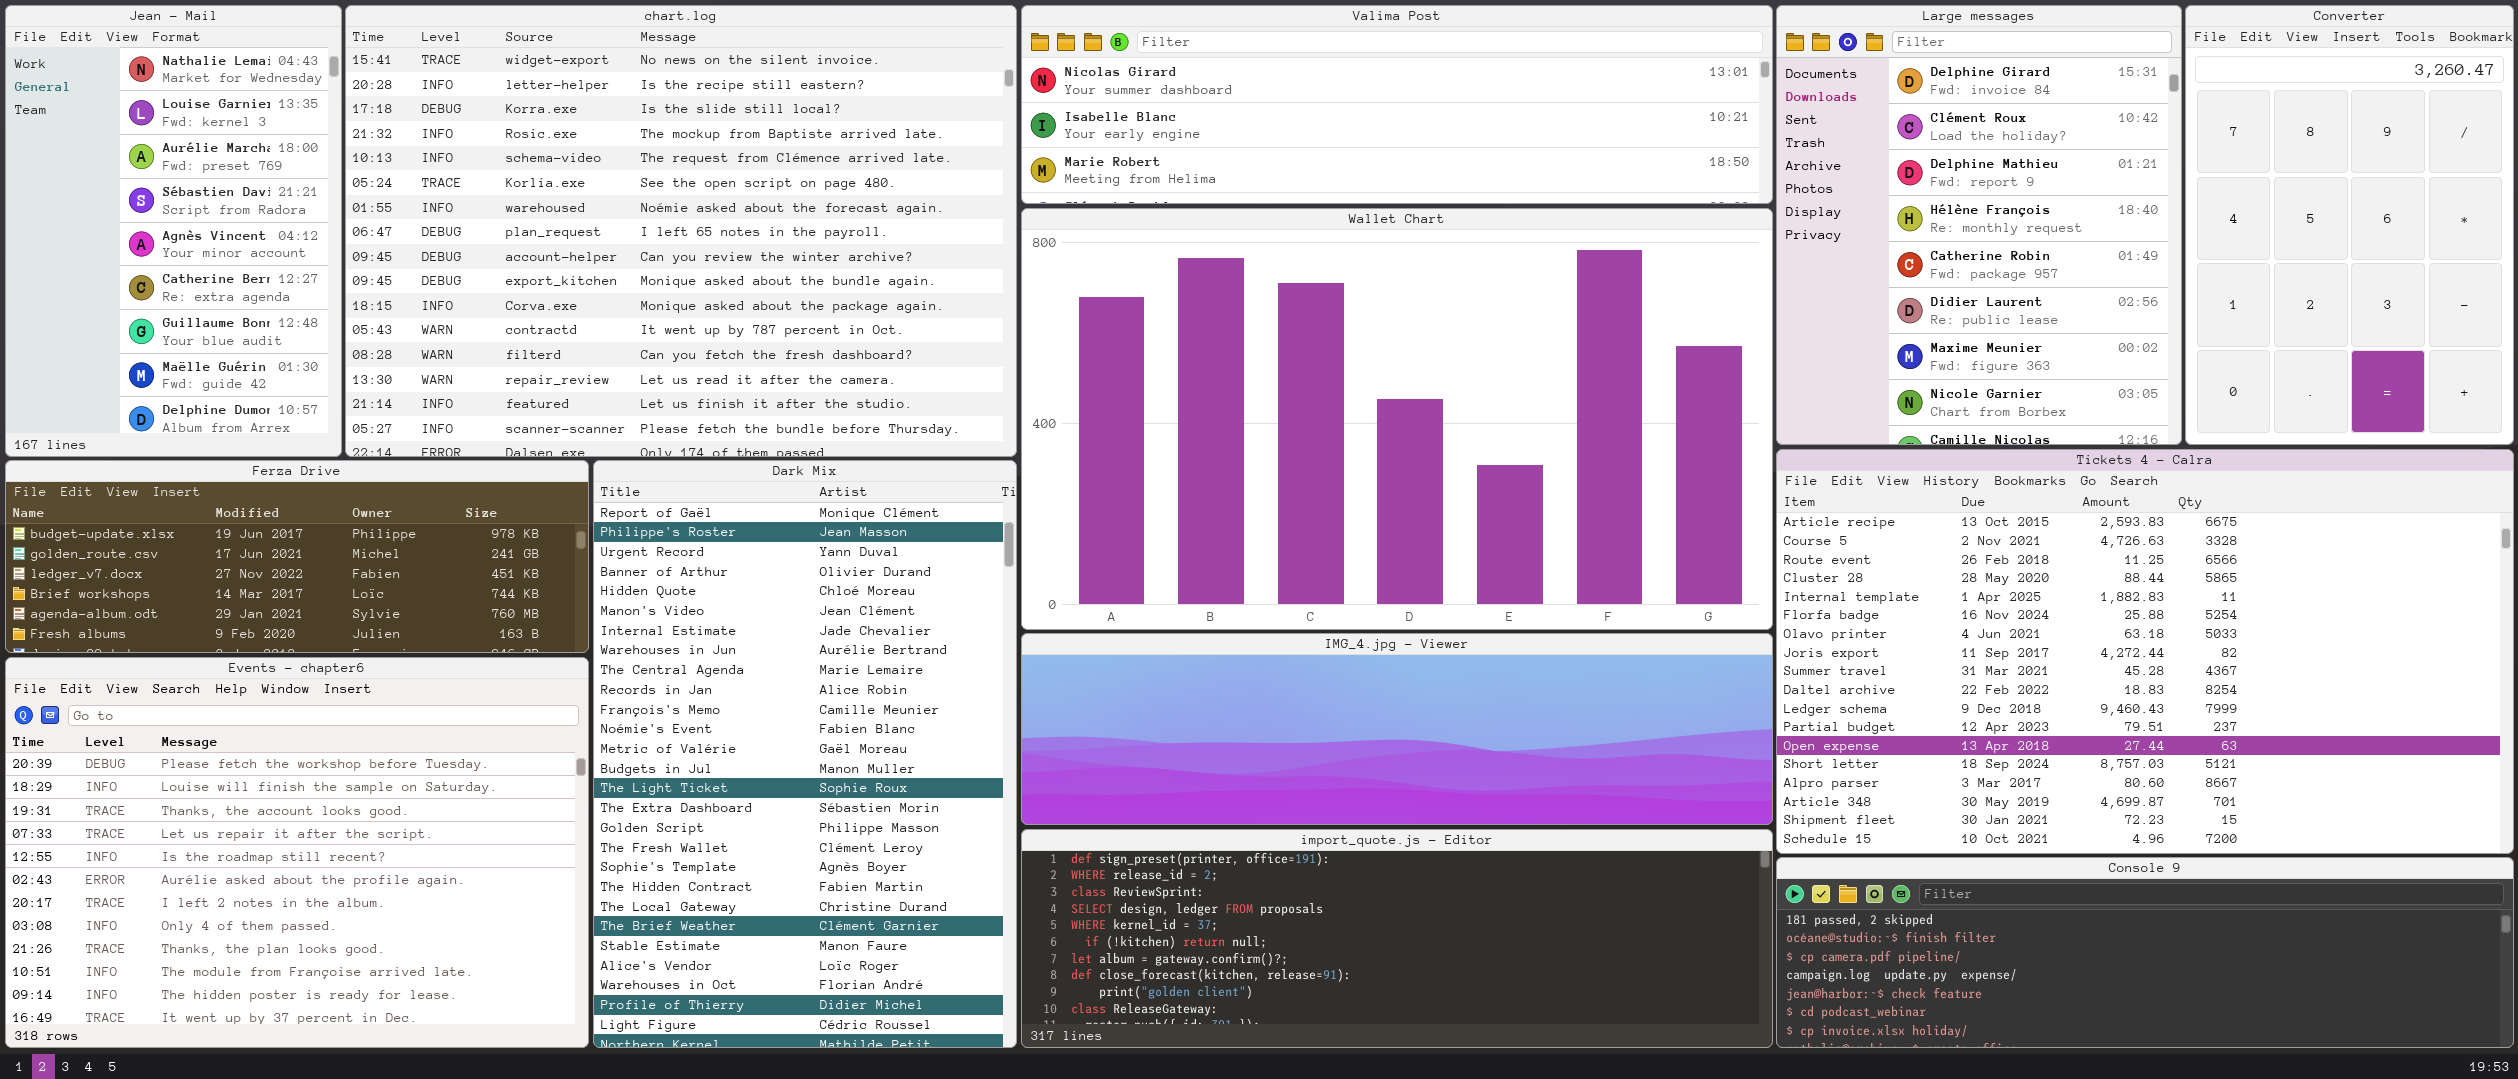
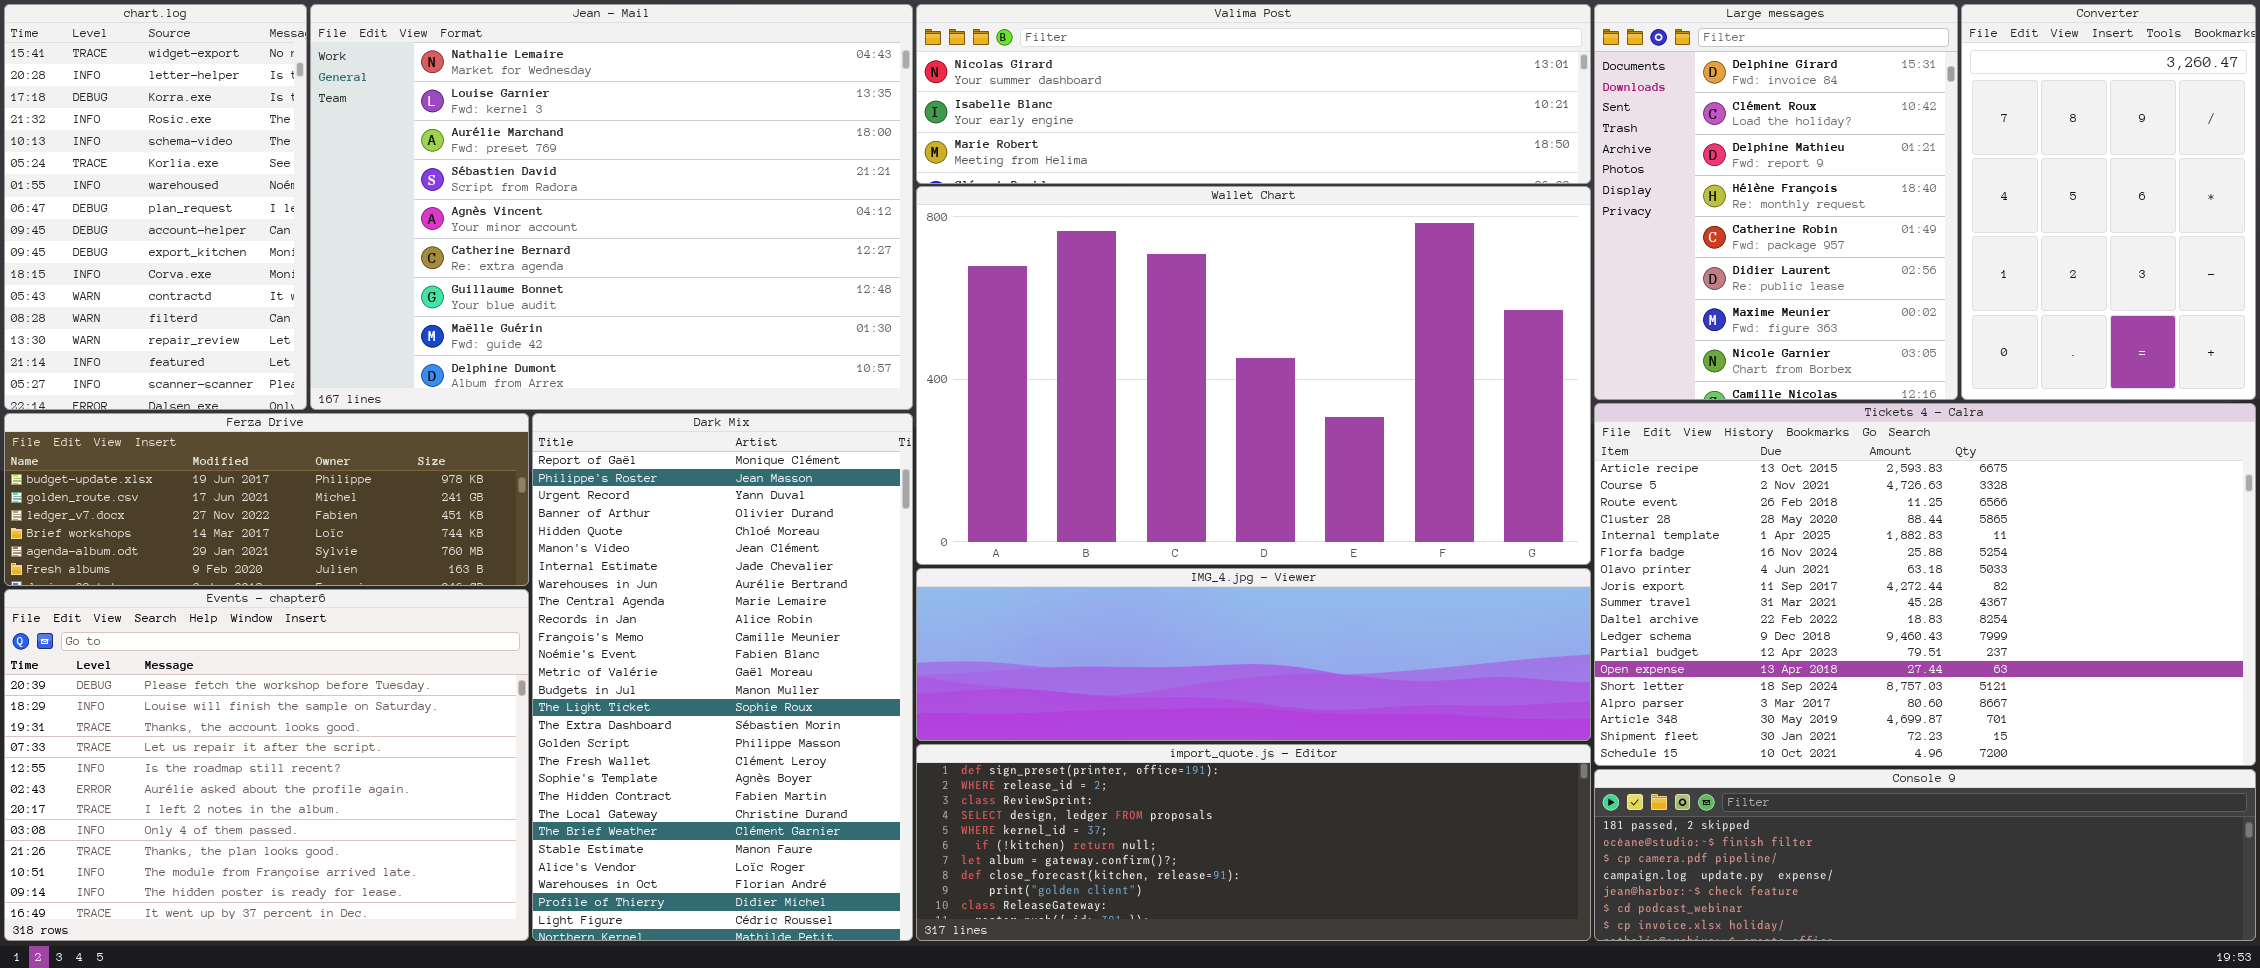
Jean - Mail: [5,5,342,457] -> [310,4,913,410], moved, resized
chart.log: [345,5,1017,457] -> [4,4,307,410], moved, resized

